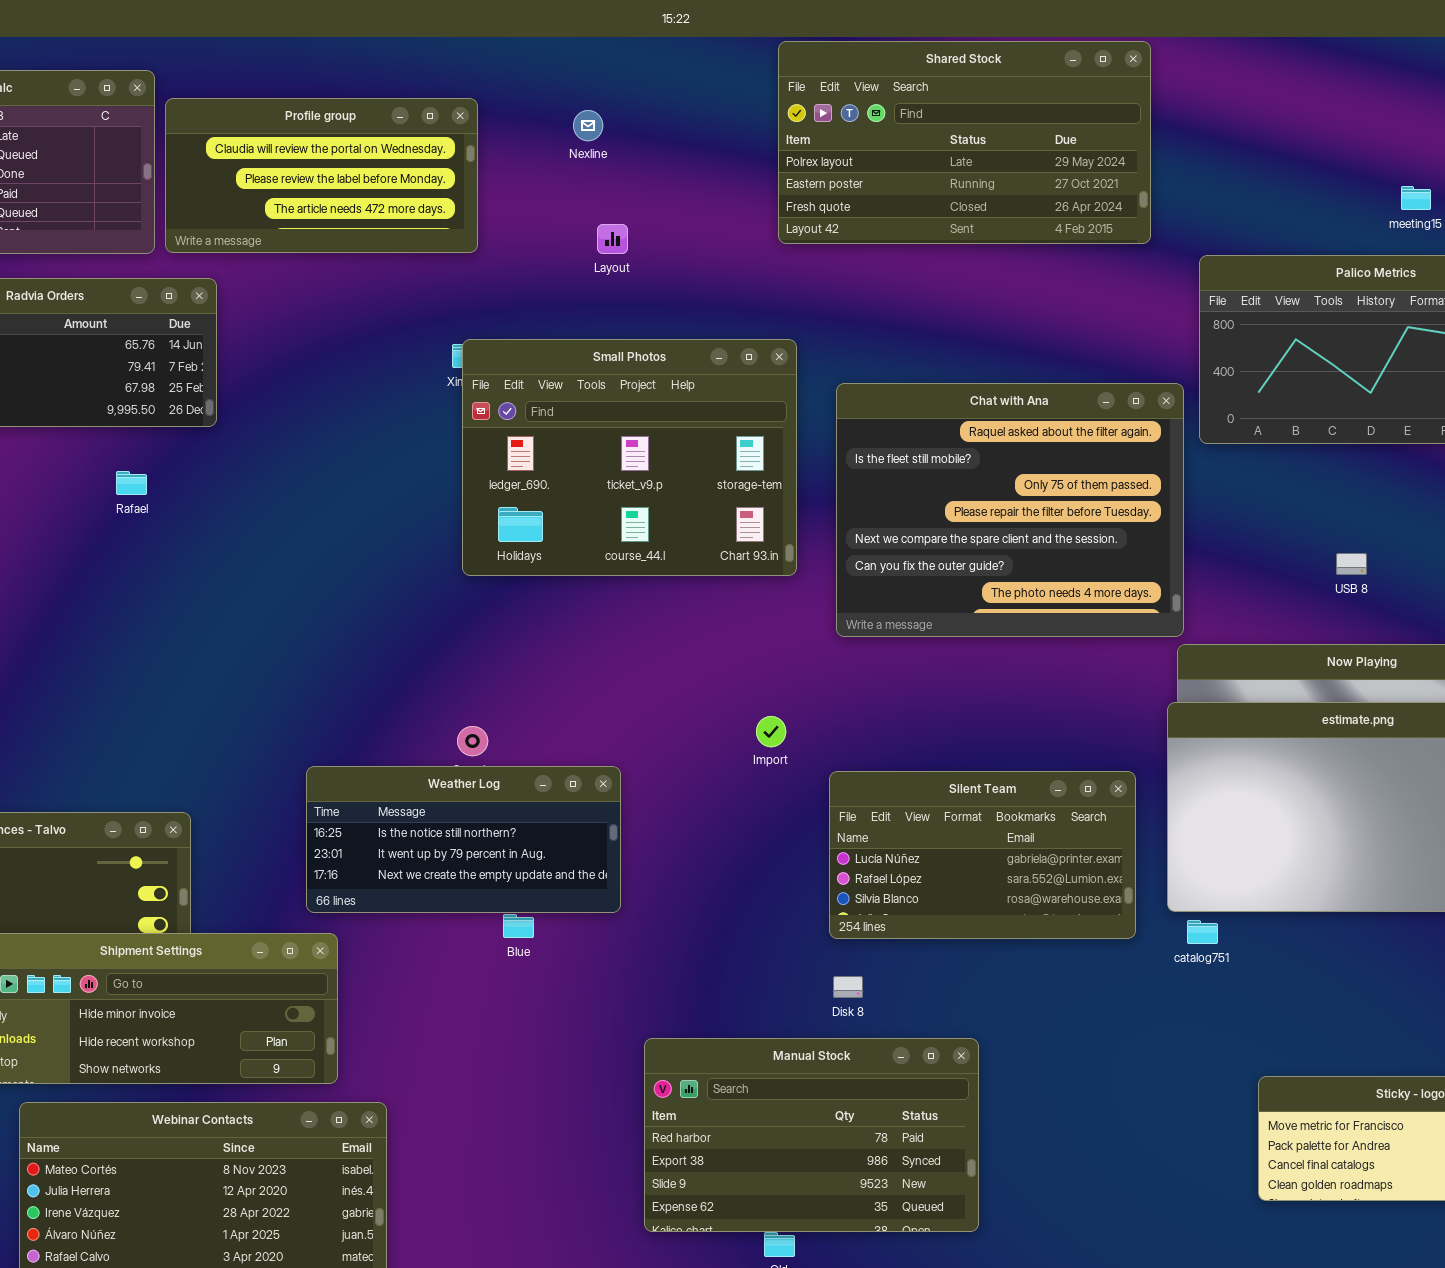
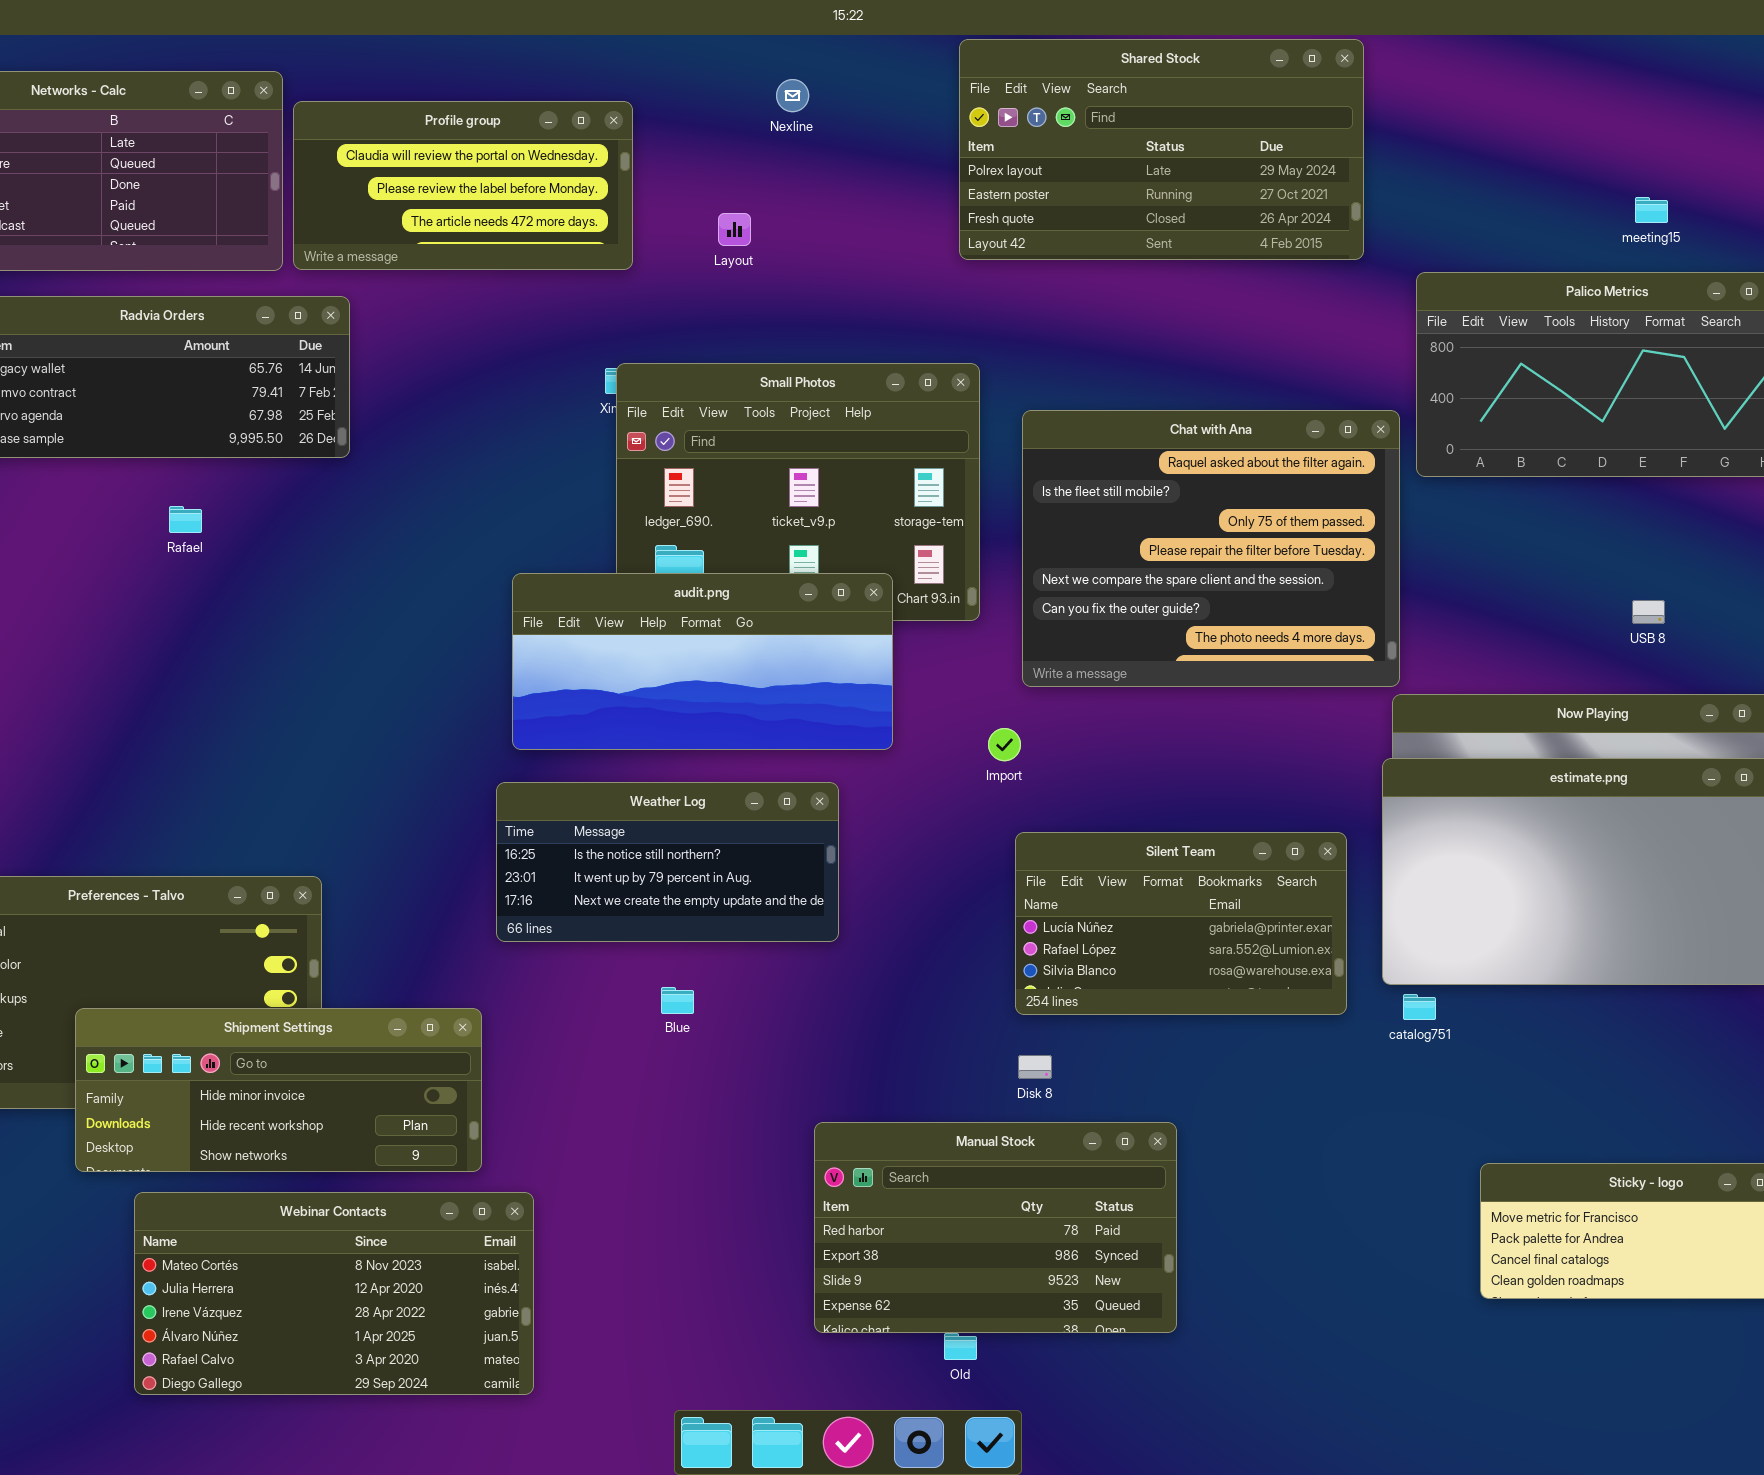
Nexline: [573,110,603,141] -> [776,79,809,112], moved
Layout: [597,224,628,254] -> [718,213,751,246], moved
Rafael: [116,471,147,495] -> [169,506,202,533], moved
audit.png: none -> [512,573,893,750], opened
USB 8: [1336,553,1367,575] -> [1632,600,1665,624], moved
Import: [756,716,786,747] -> [988,728,1021,761], moved
Weather Log: [306,766,621,913] -> [496,782,839,942], moved

